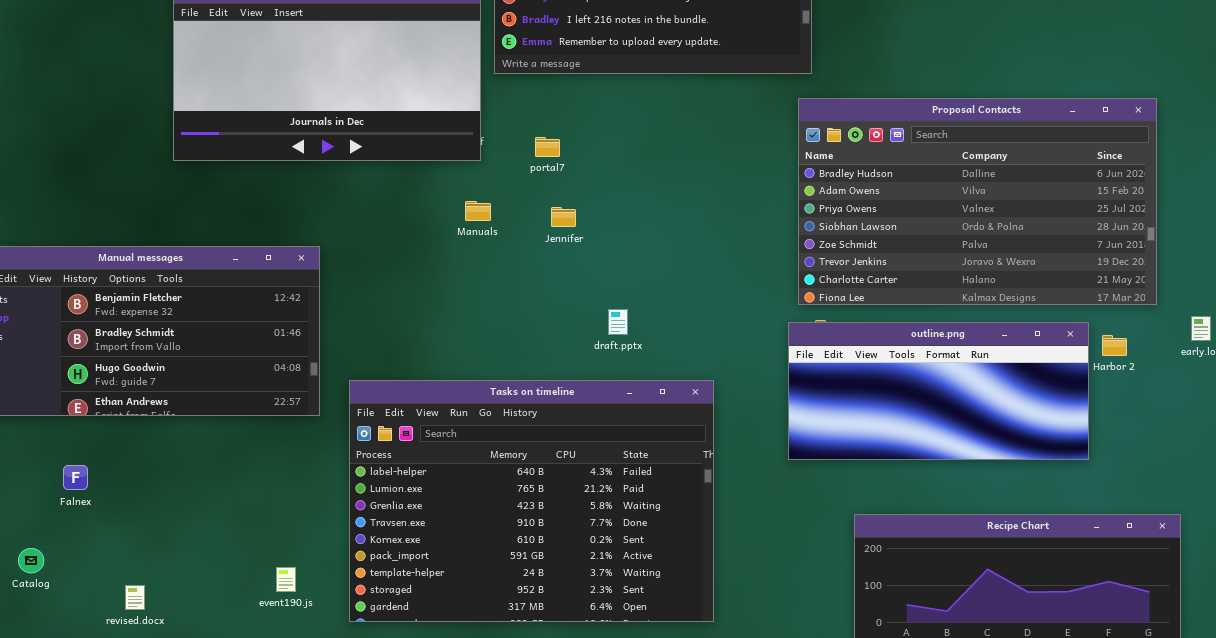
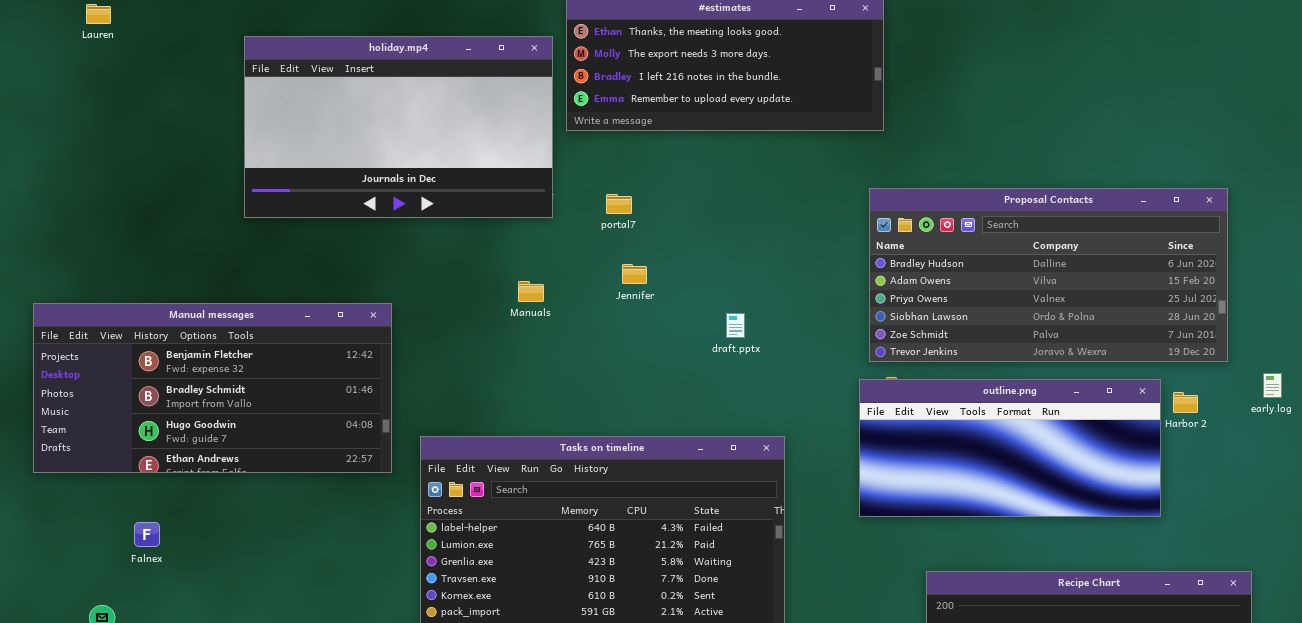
Proposal Contacts: [798,98,1157,305] -> [869,188,1228,362], resized
Manuals: [465,201,491,221] -> [518,281,544,302], moved
draft.pptx: [608,309,628,335] -> [726,313,745,338], moved

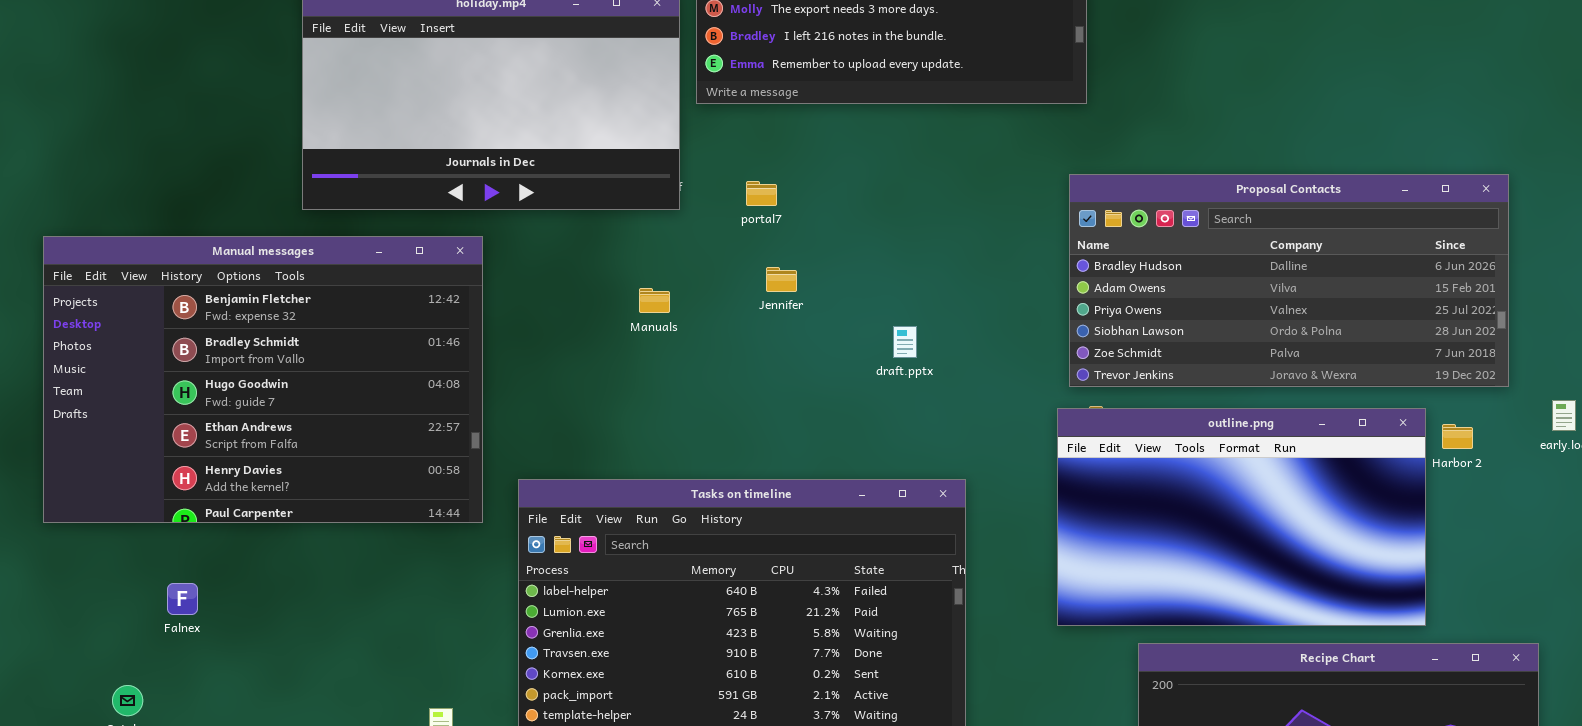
Manual messages: [33,303,392,473] -> [43,236,483,523], resized
outline.png: [859,379,1161,517] -> [1057,408,1426,626], resized

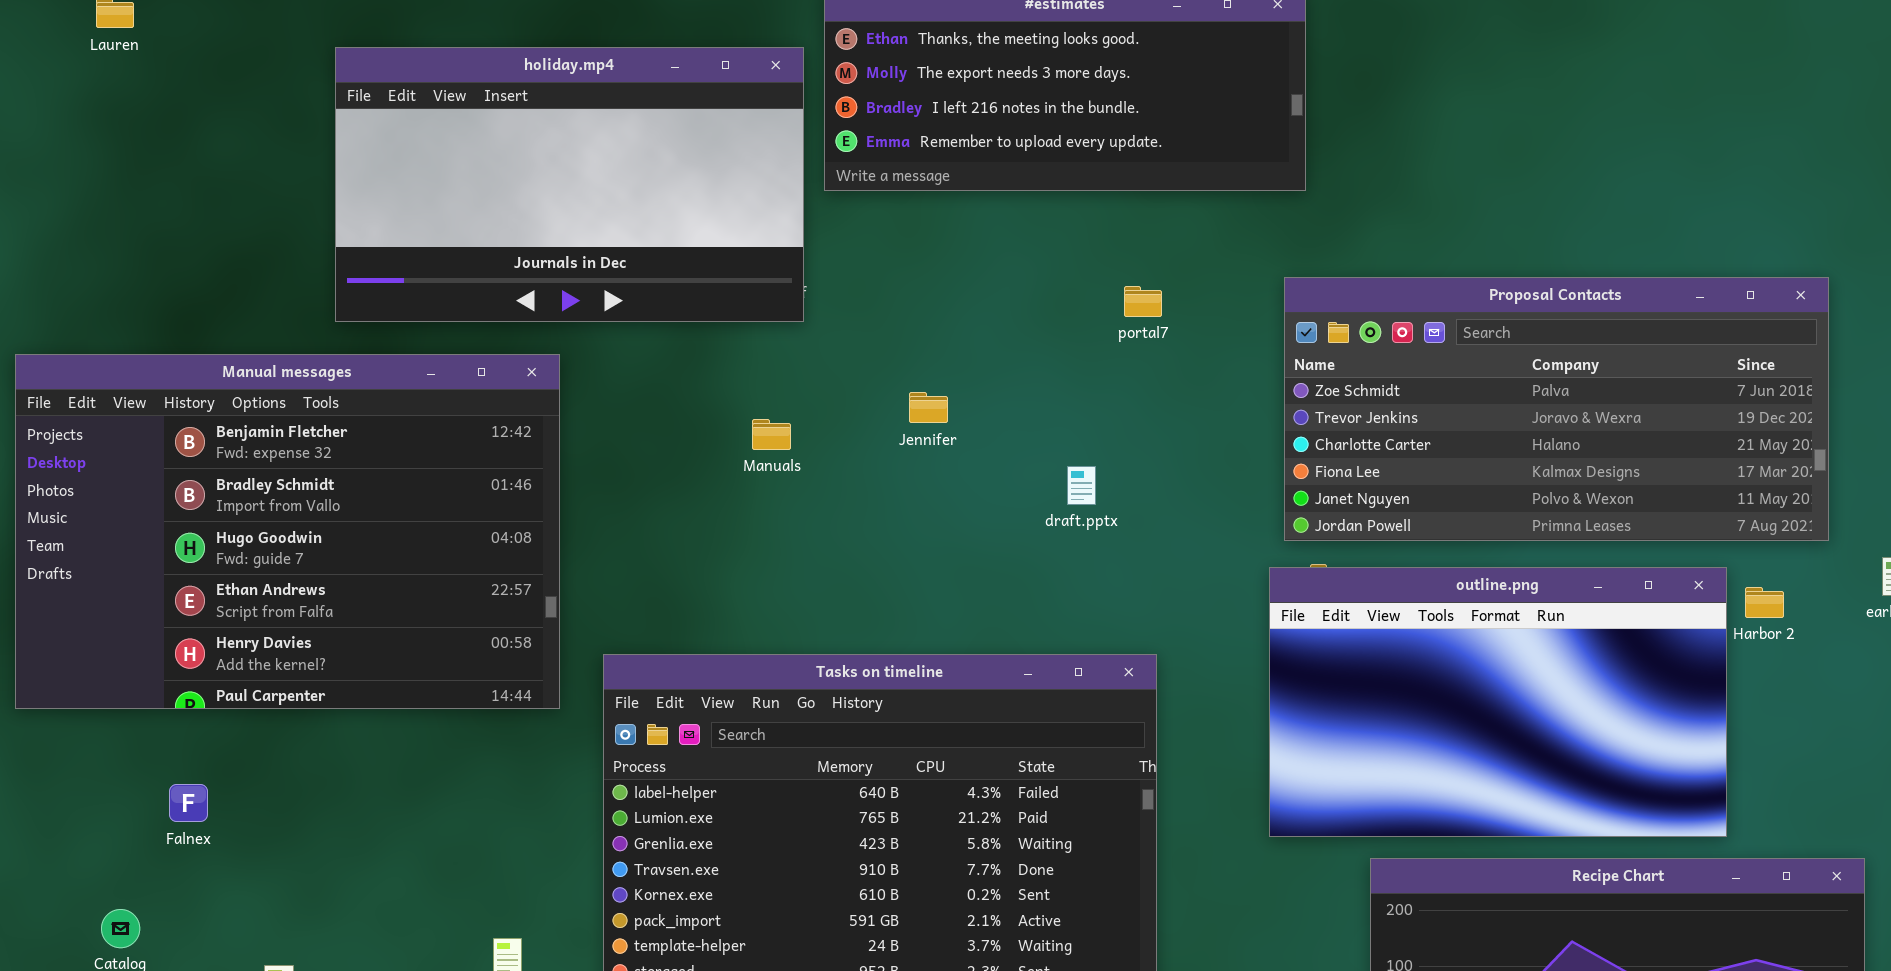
Proposal Contacts: [1069,174,1509,387] -> [1284,277,1829,541], scrolled down 4 rows
portal7: [746,181,777,206] -> [1124,286,1162,317], moved

